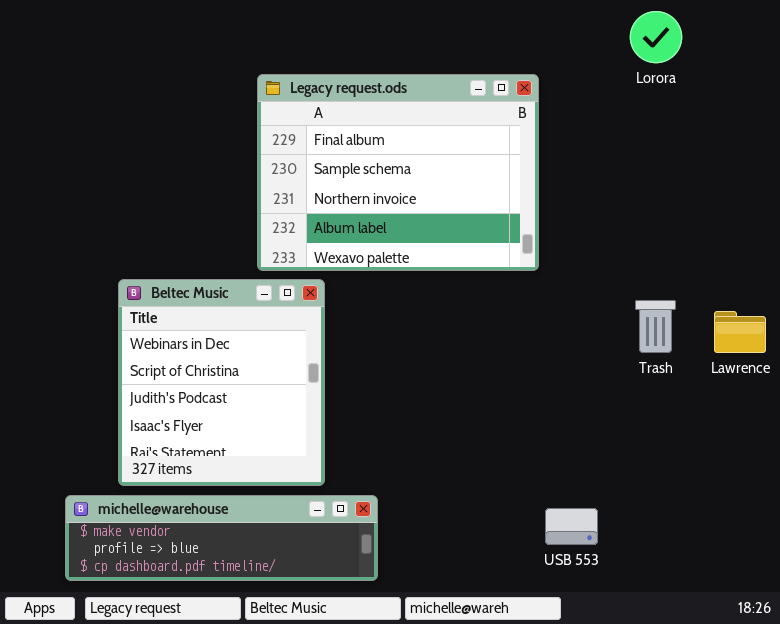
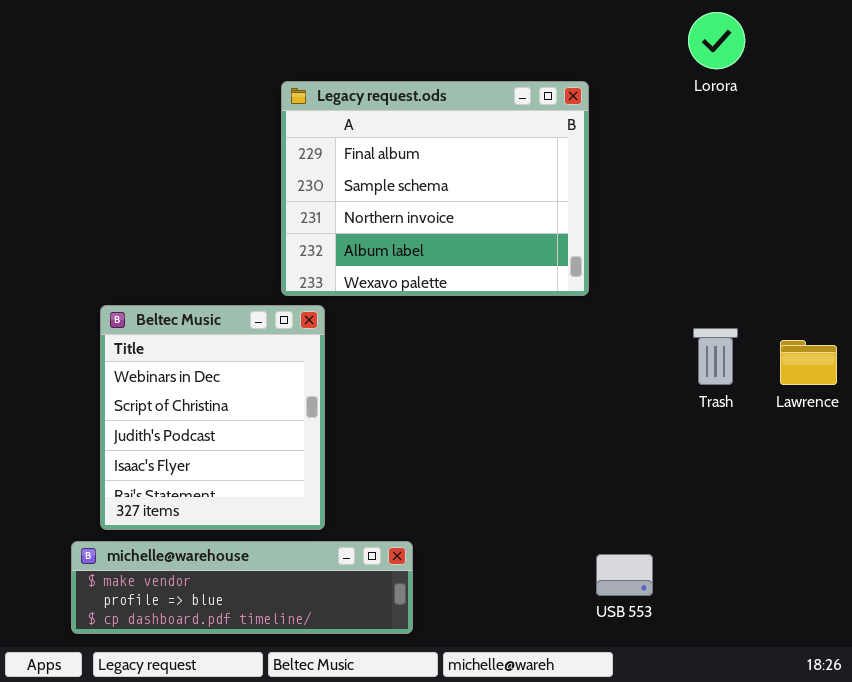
Beltec Music: [118,279,325,486] -> [100,305,325,530], moved

